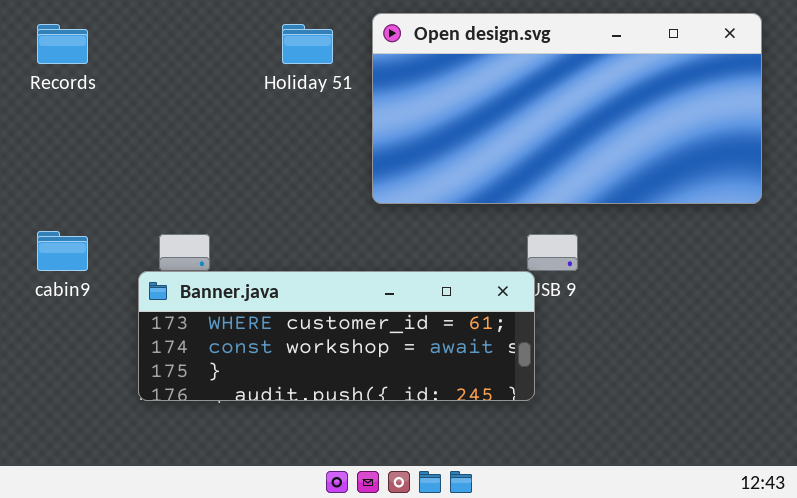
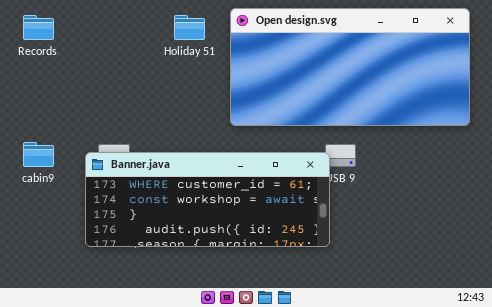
Banner.java: [138,271,535,401] -> [85,152,330,247], resized

